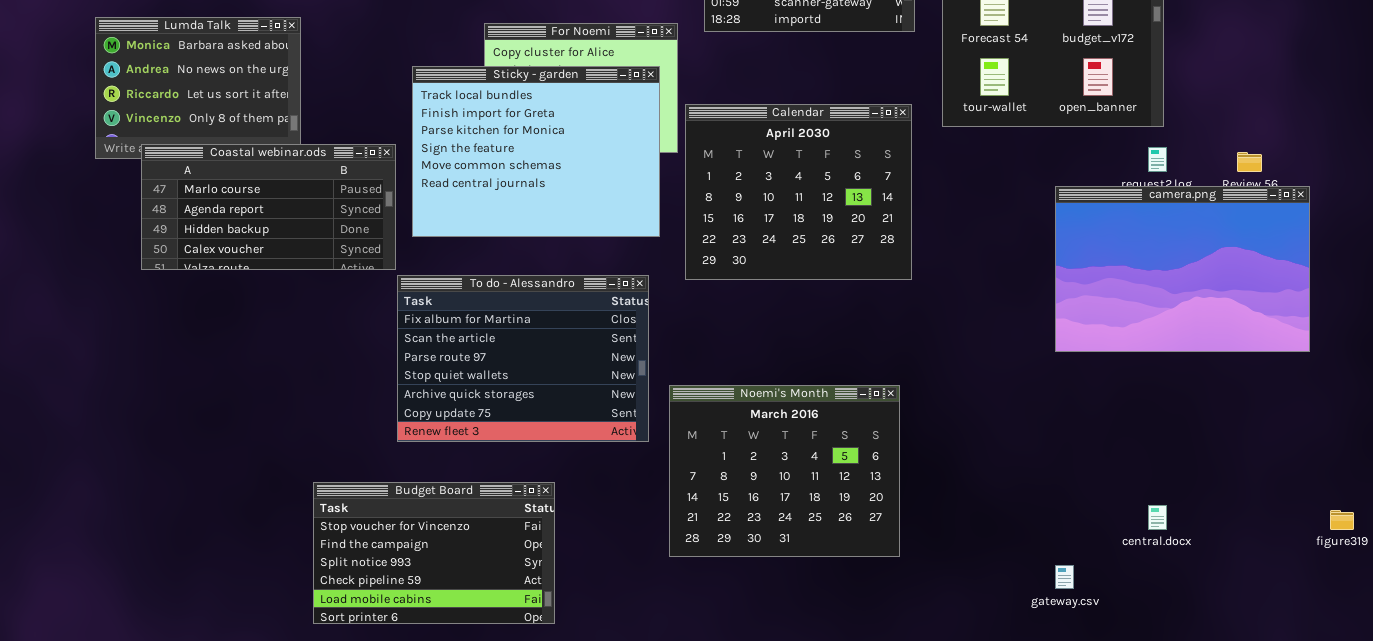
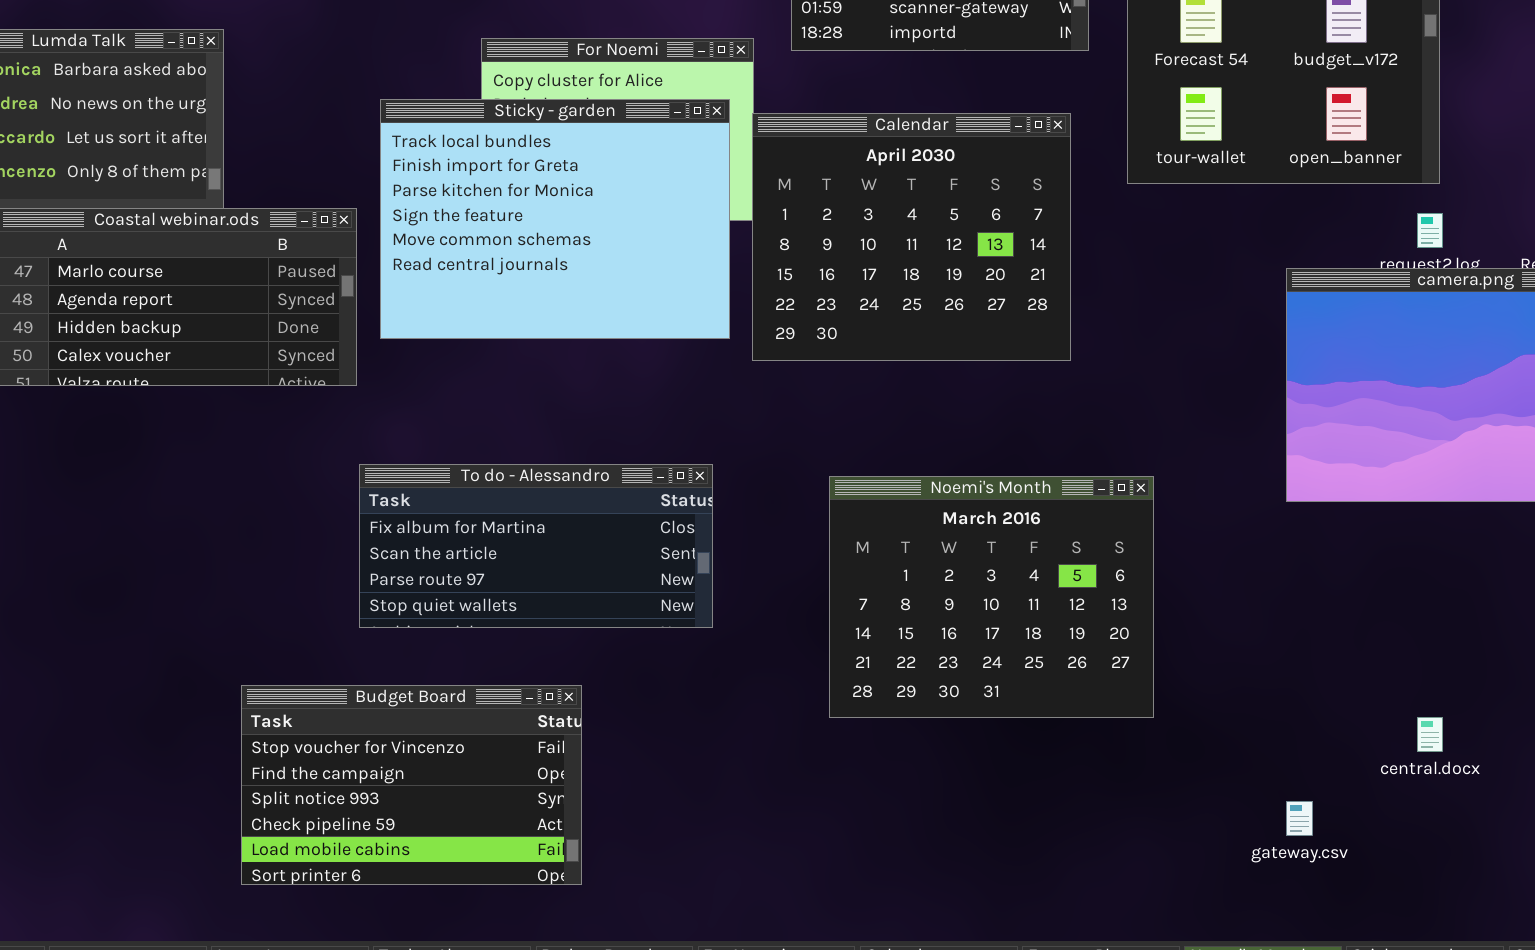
Calendar: [685,104,912,280] -> [752,113,1071,361], moved
To do - Alessandro: [397,275,649,442] -> [359,464,713,628], resized
Noemi's Month: [669,385,900,557] -> [829,476,1154,718], moved

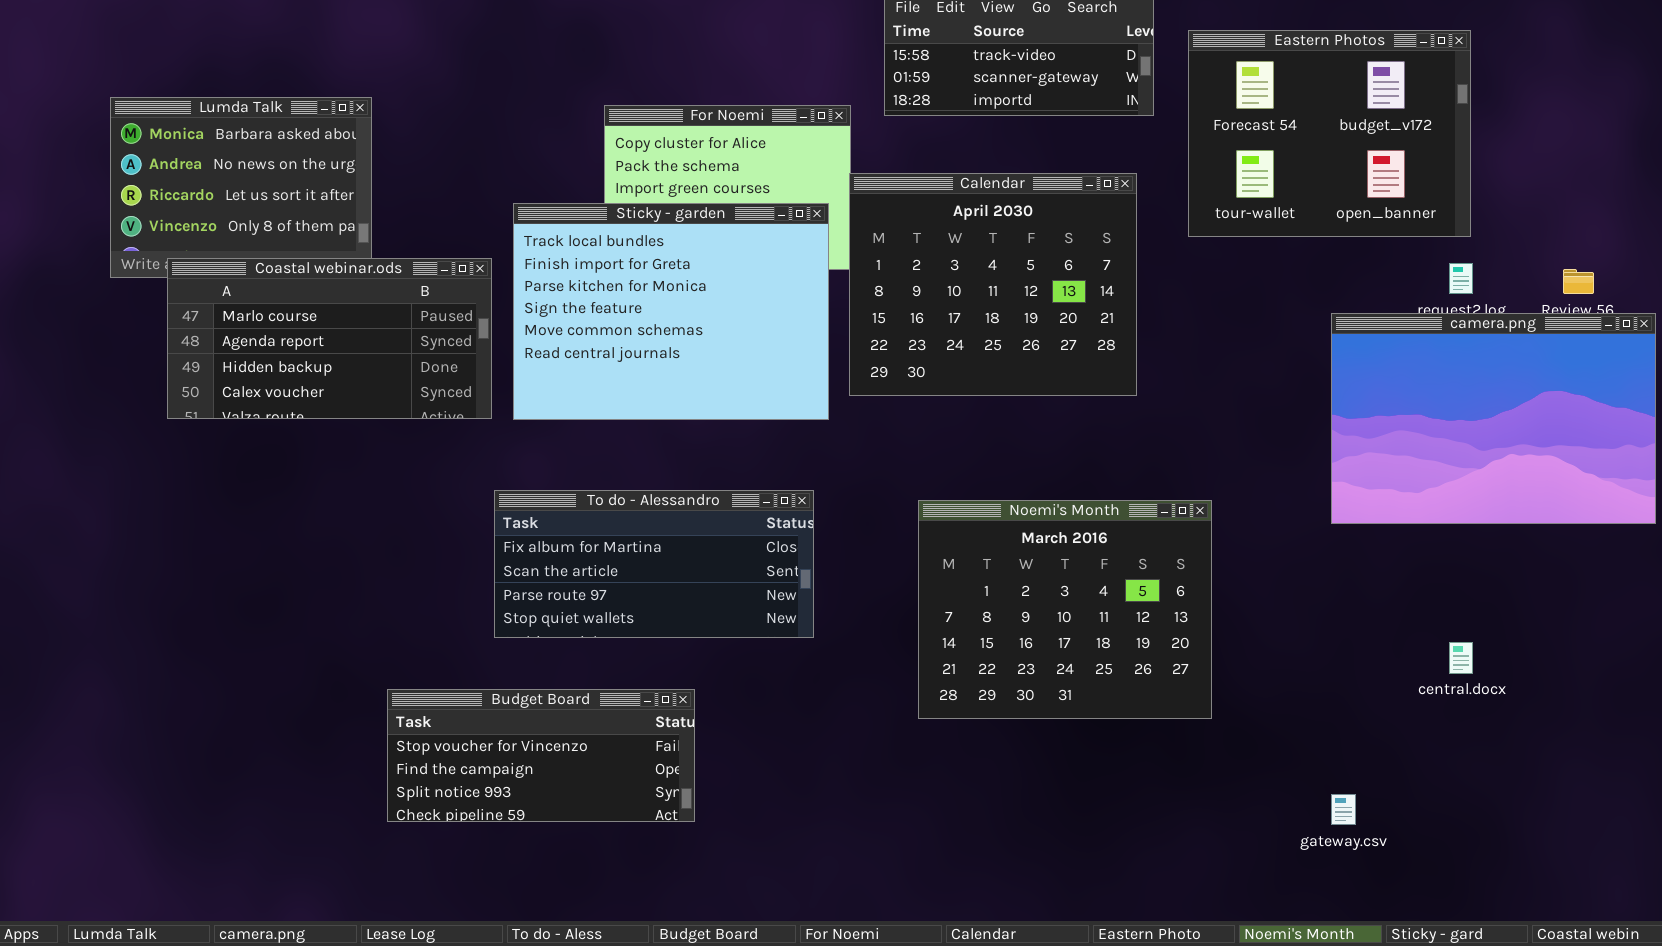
Sticky - garden: [380,99,730,339] -> [513,203,829,420], moved
Budget Board: [241,685,582,885] -> [387,689,695,822], resized
central.docx: [1417,717,1443,752] -> [1449,642,1473,674], moved

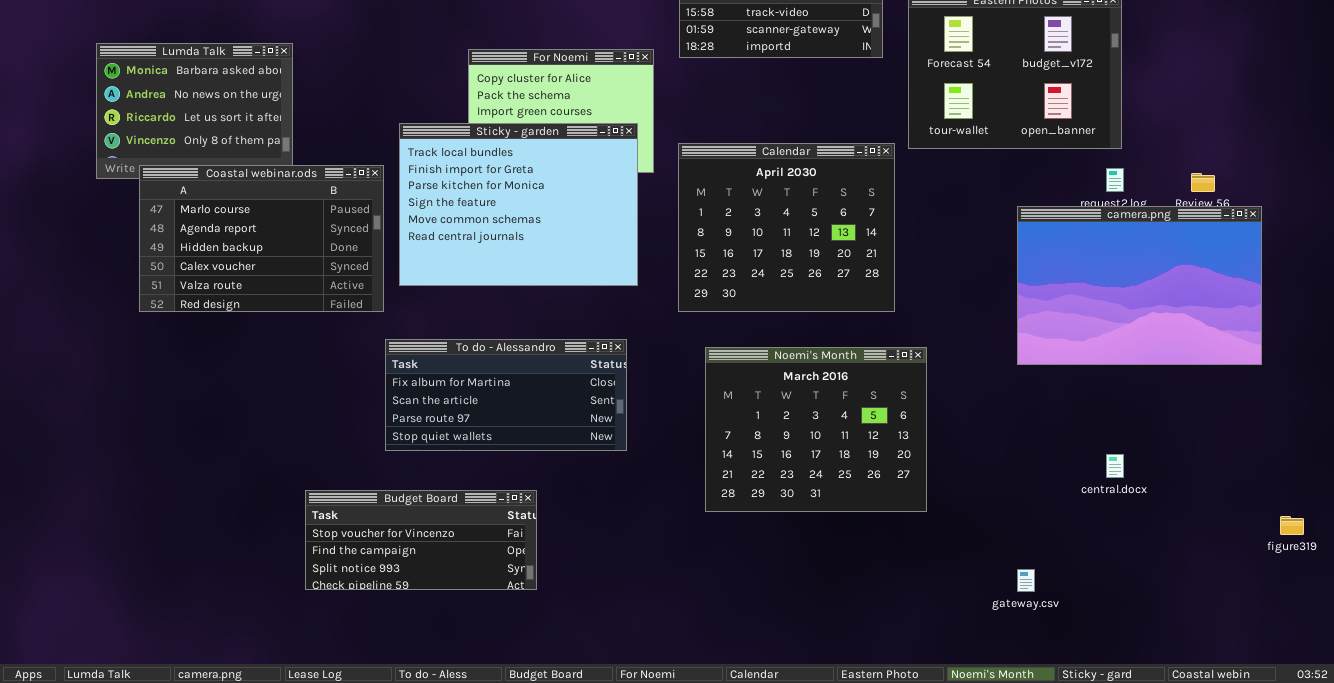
Calendar: [849,173,1137,396] -> [678,143,895,312], moved
Coastal webinar.ods: [167,258,492,419] -> [139,165,384,312], resized

